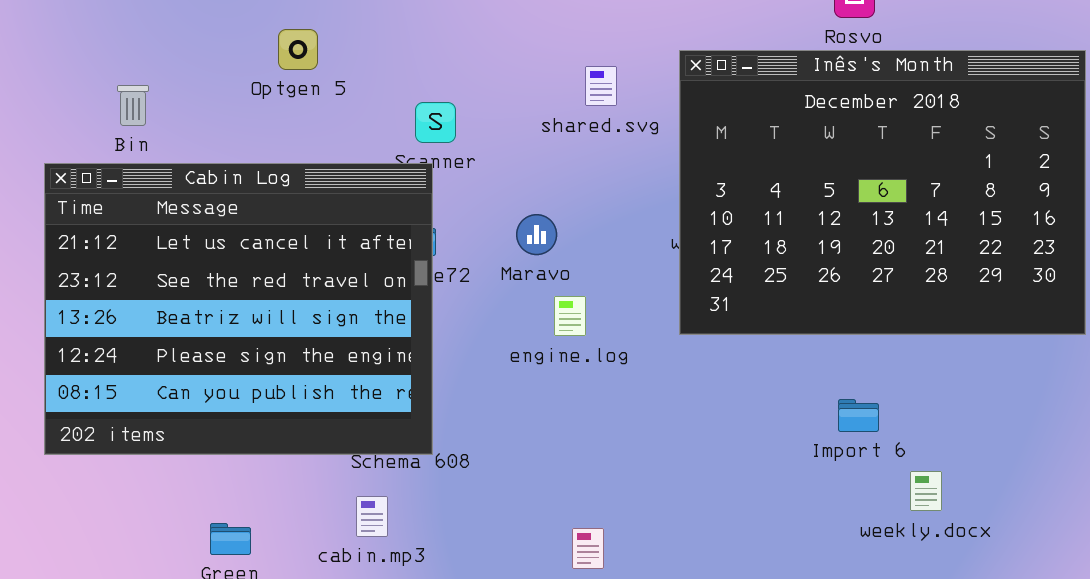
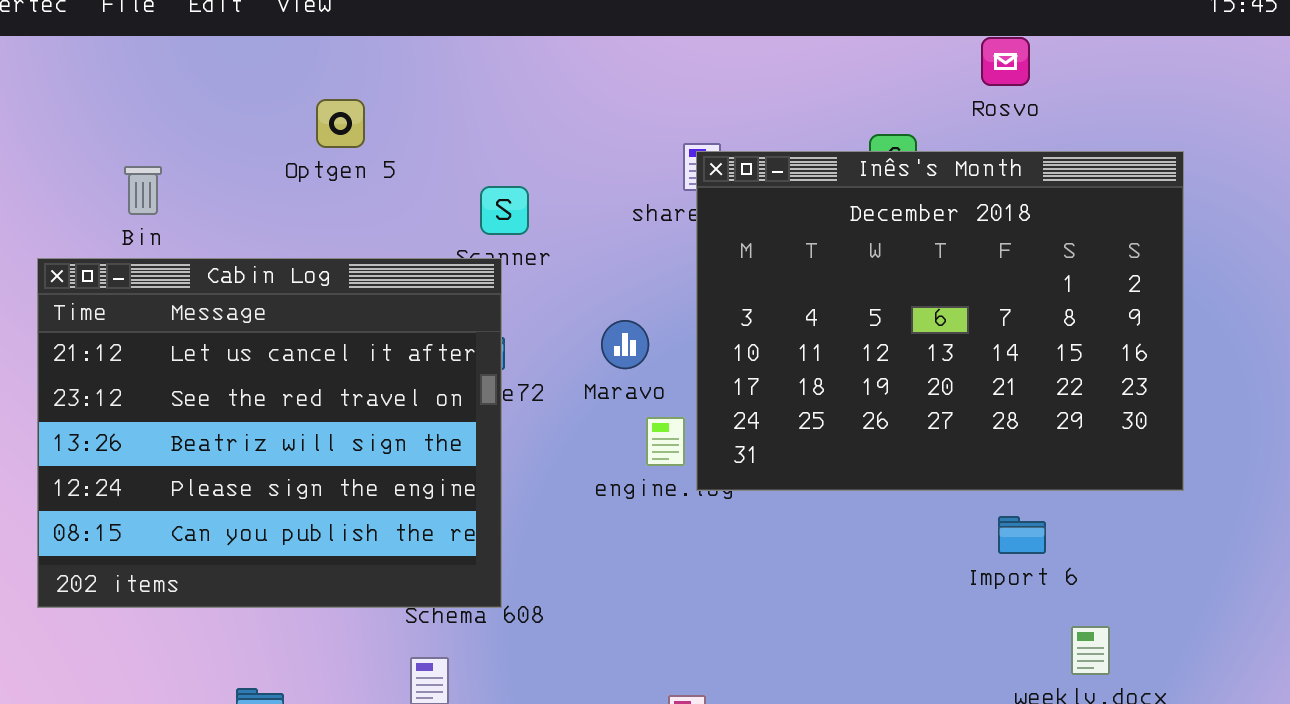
Inês's Month: [679,50,1086,335] -> [696,151,1184,491], moved
Import 6: [838,399,879,432] -> [998,516,1046,554], moved

